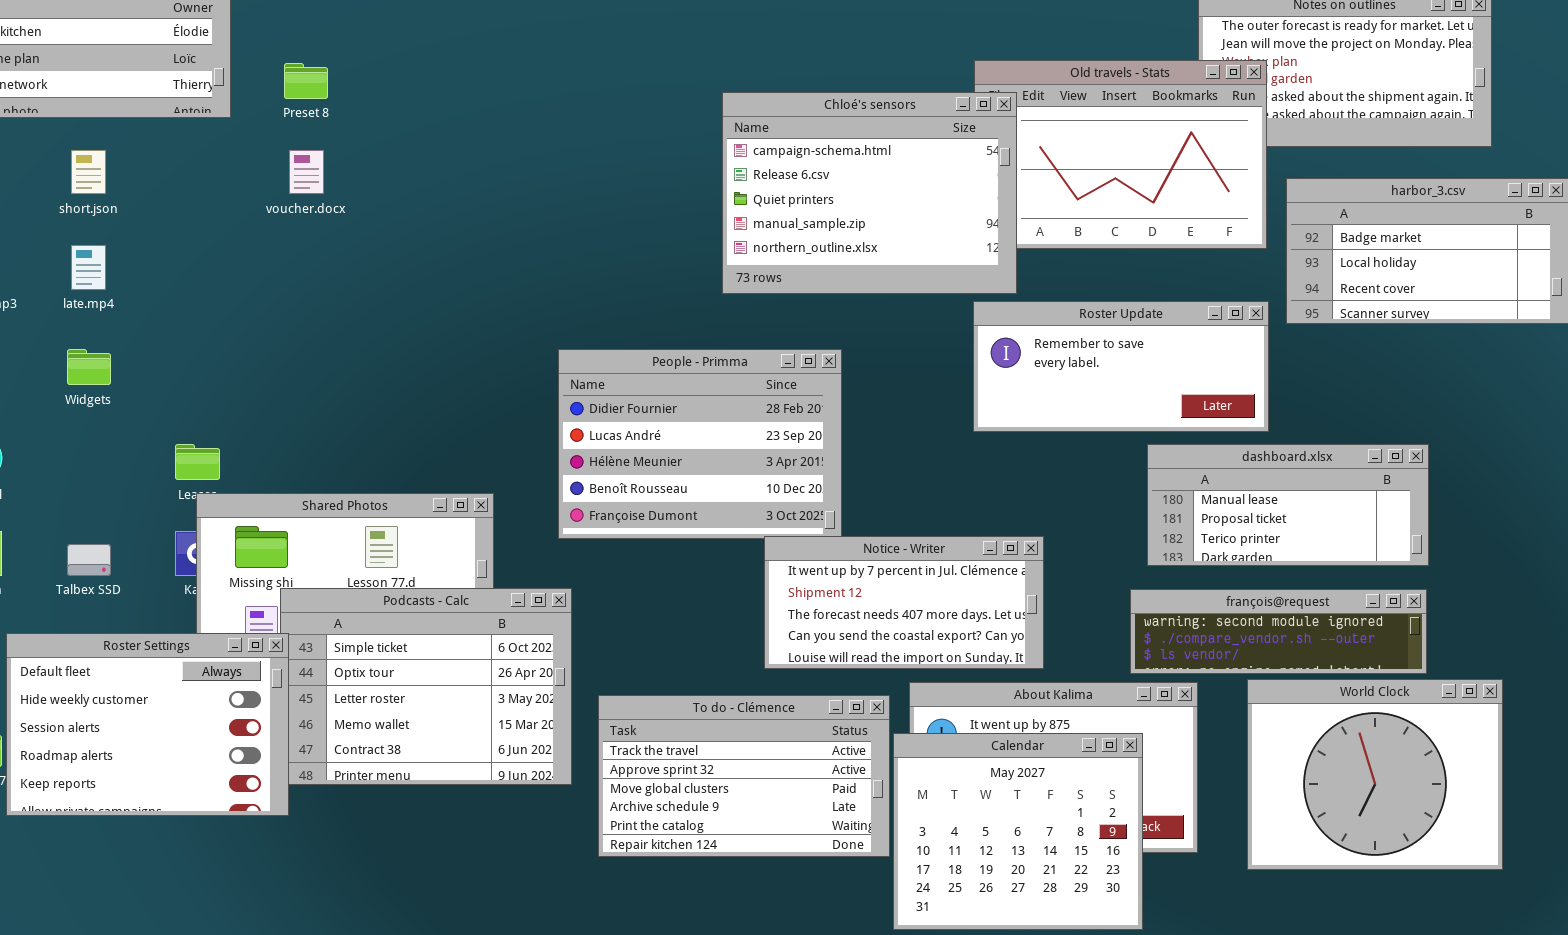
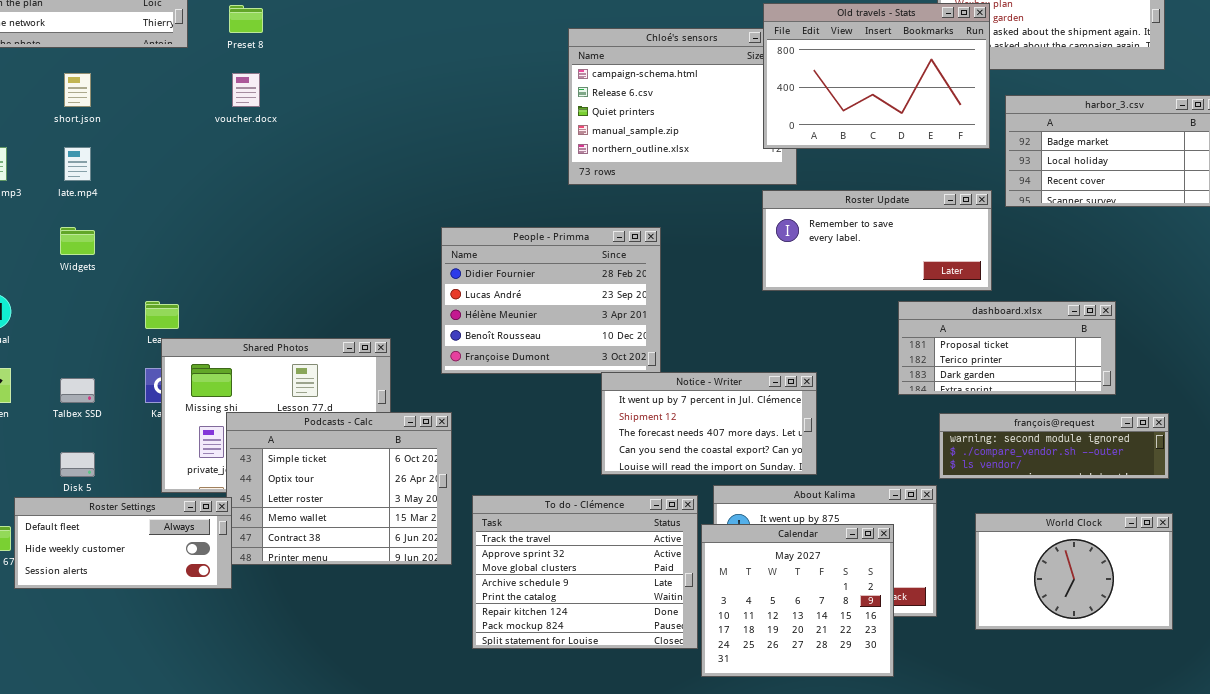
Old travels - Stats: [974,60,1267,249] -> [763,3,990,149], raised
dashboard.xlsx: [1147,444,1429,566] -> [898,301,1116,395], scrolled down 1 row
françois@request: [1130,589,1427,674] -> [939,413,1169,479], moved
Roster Settings: [6,633,289,816] -> [14,497,232,589], resized
World Clock: [1247,679,1503,870] -> [975,513,1173,630], resized
To do - Clémence: [598,695,890,857] -> [472,495,698,649], resized

